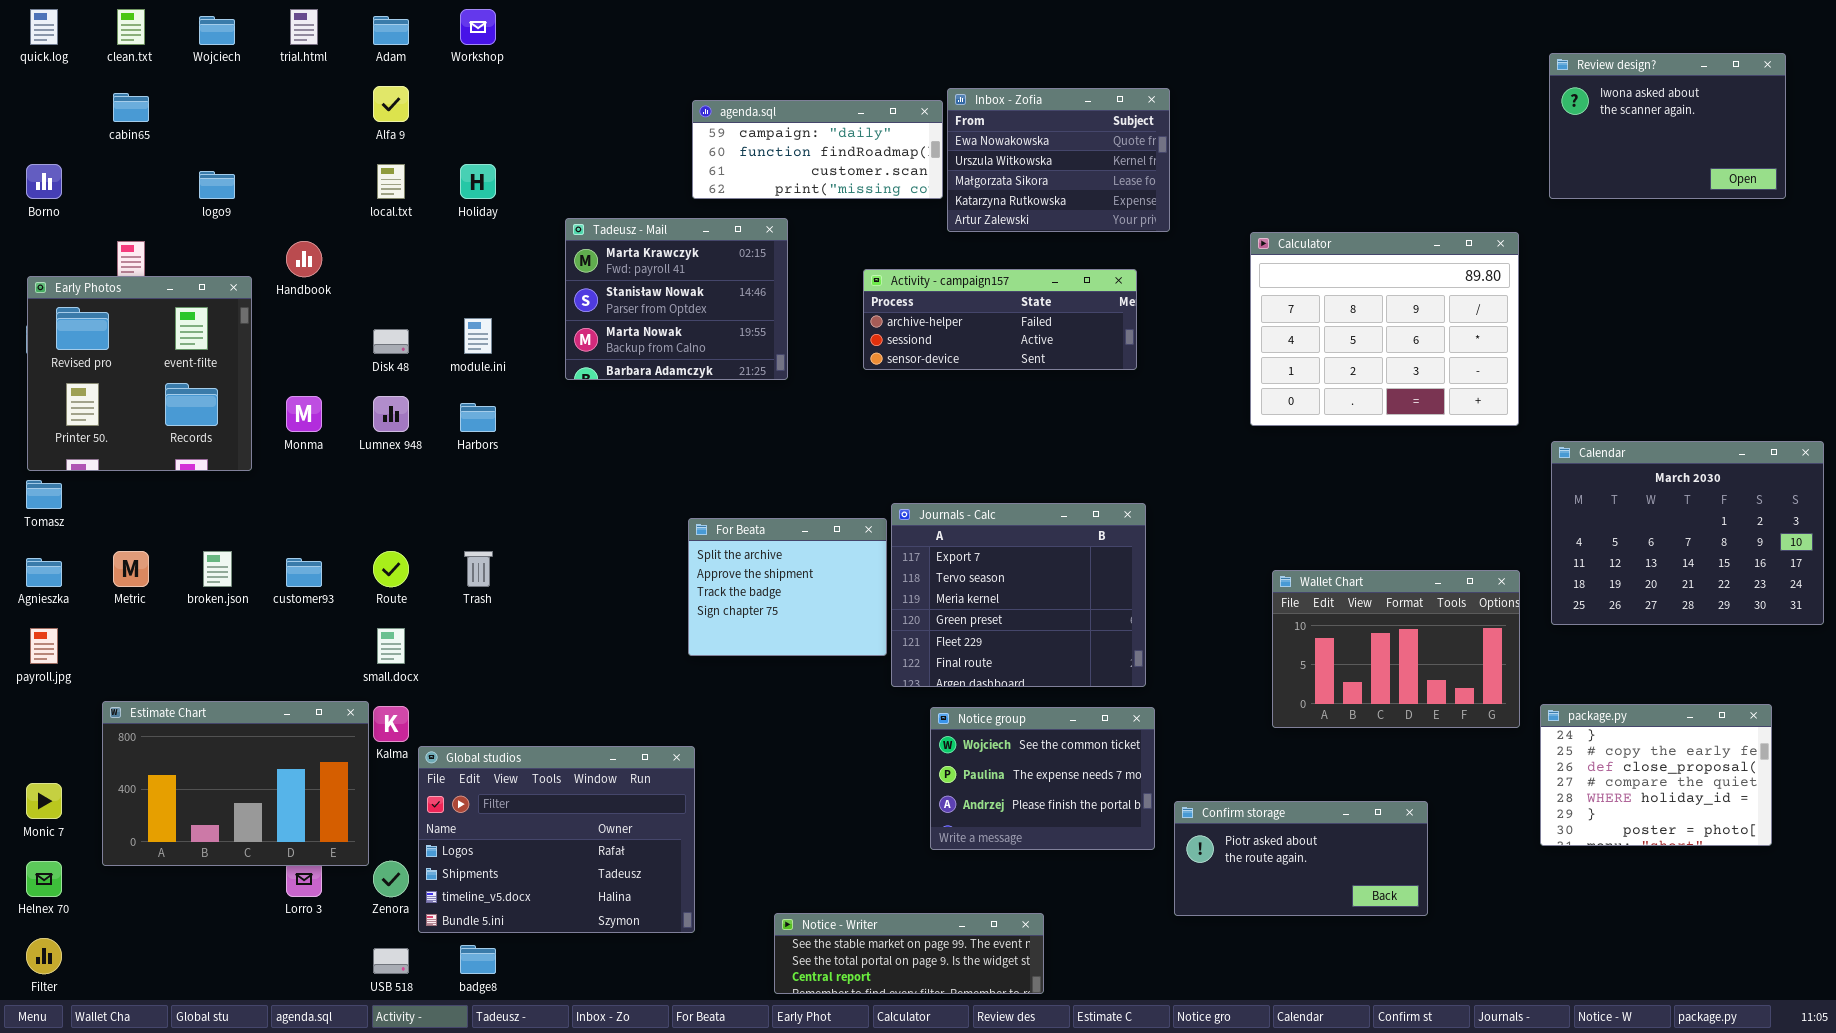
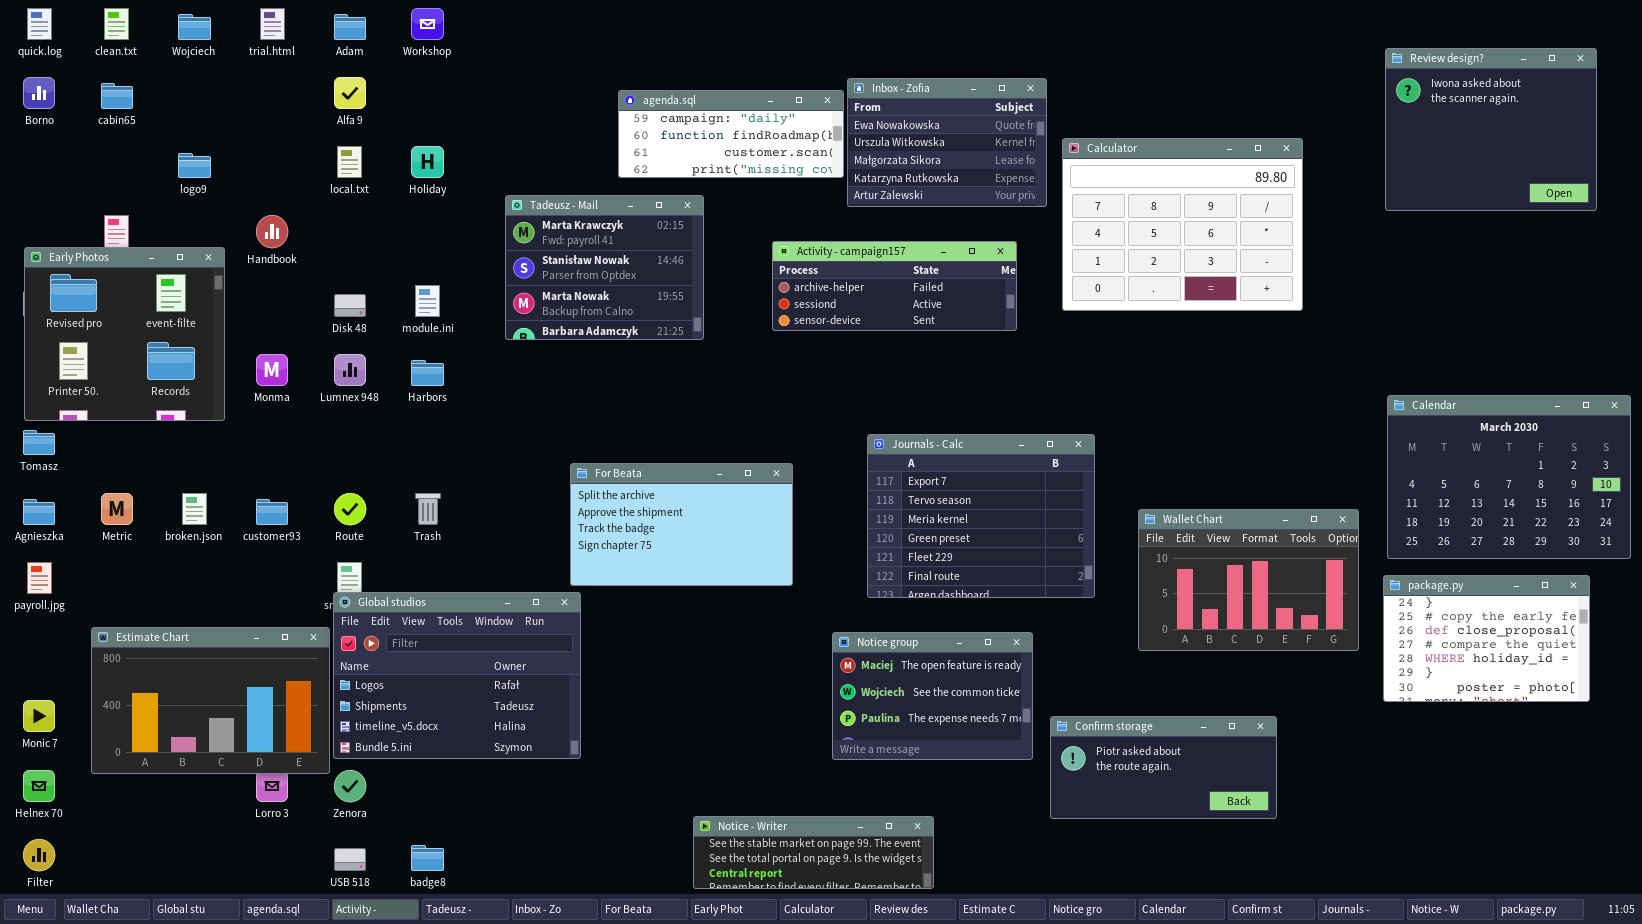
Review design?: [1549,53,1786,199] -> [1385,48,1597,211], resized
Borno: [26,164,62,199] -> [23,77,55,109], moved
Calculator: [1250,232,1519,426] -> [1062,138,1303,311], moved
Journals - Calc: [891,503,1146,687] -> [867,434,1095,598], moved
For Beata: [688,518,887,656] -> [570,463,793,586], resized
package.py: [1540,704,1772,846] -> [1383,575,1590,702], moved
Notice group: [930,707,1155,850] -> [832,632,1033,760], scrolled up 1 row
Global studios: [418,746,695,933] -> [333,592,581,759], moved

